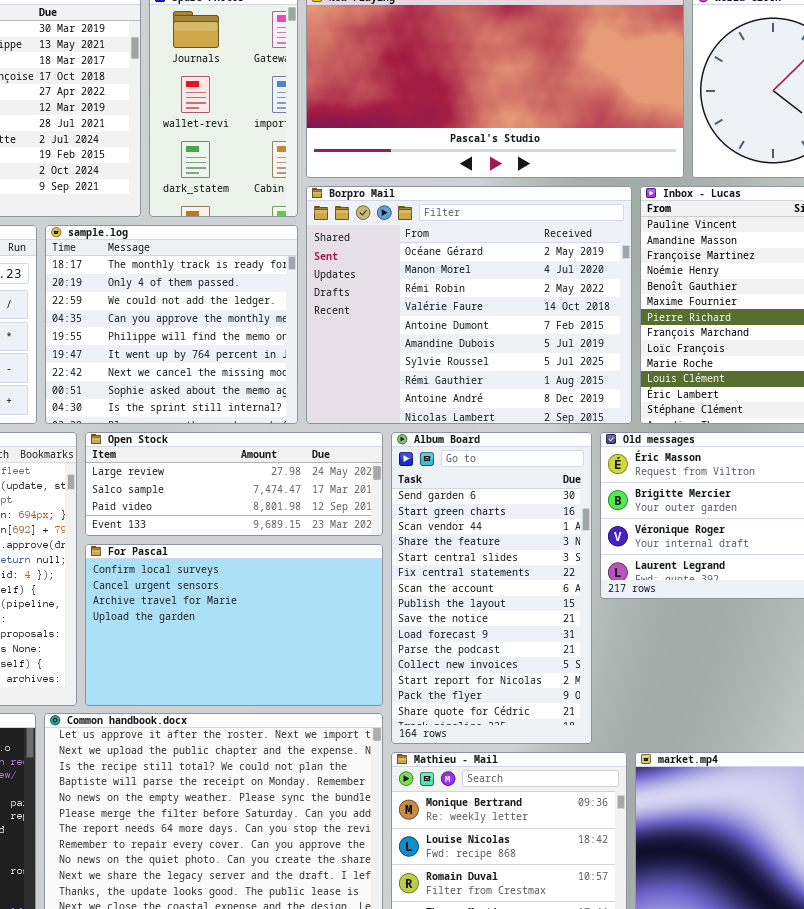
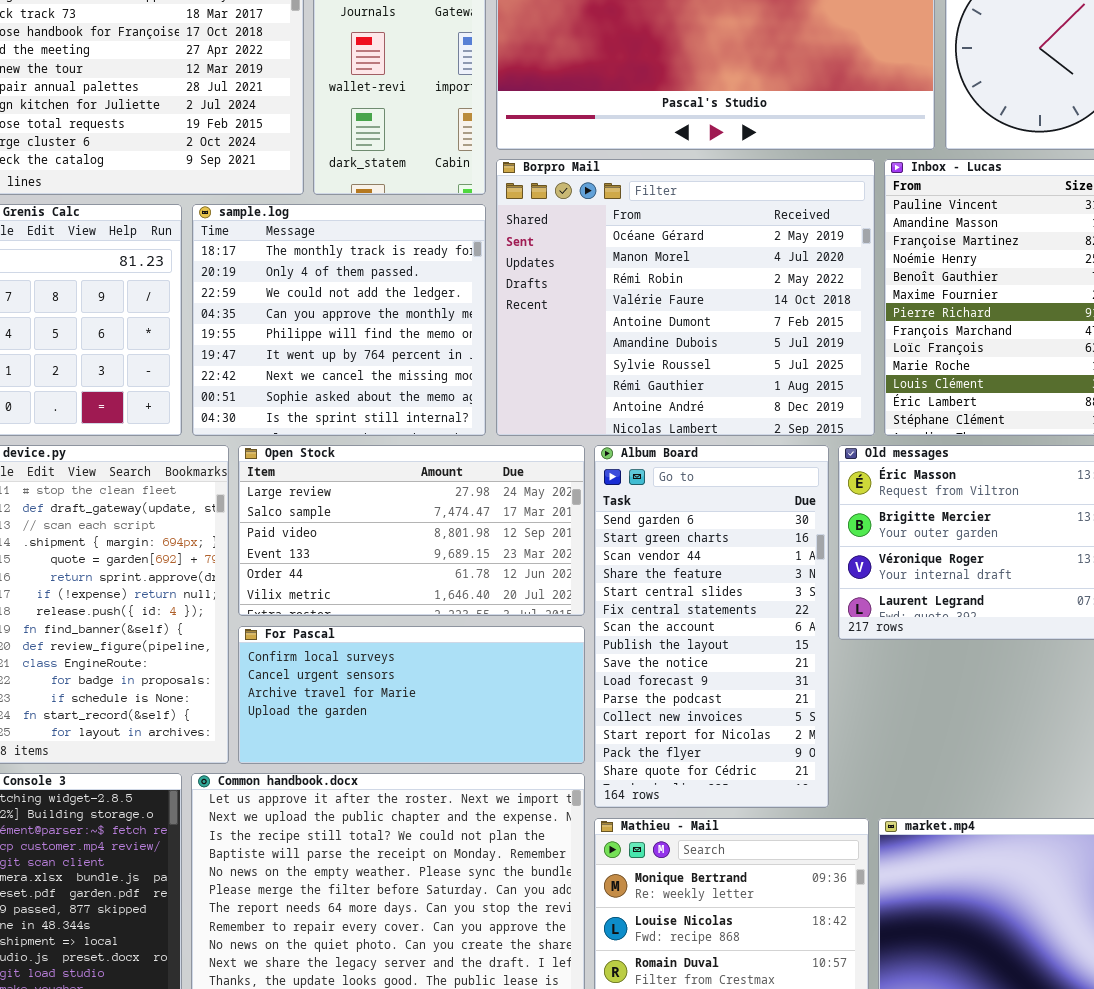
Open Stock: [85,432,383,536] -> [238,445,585,616], resized
For Pascal: [85,544,383,706] -> [238,626,585,764], resized

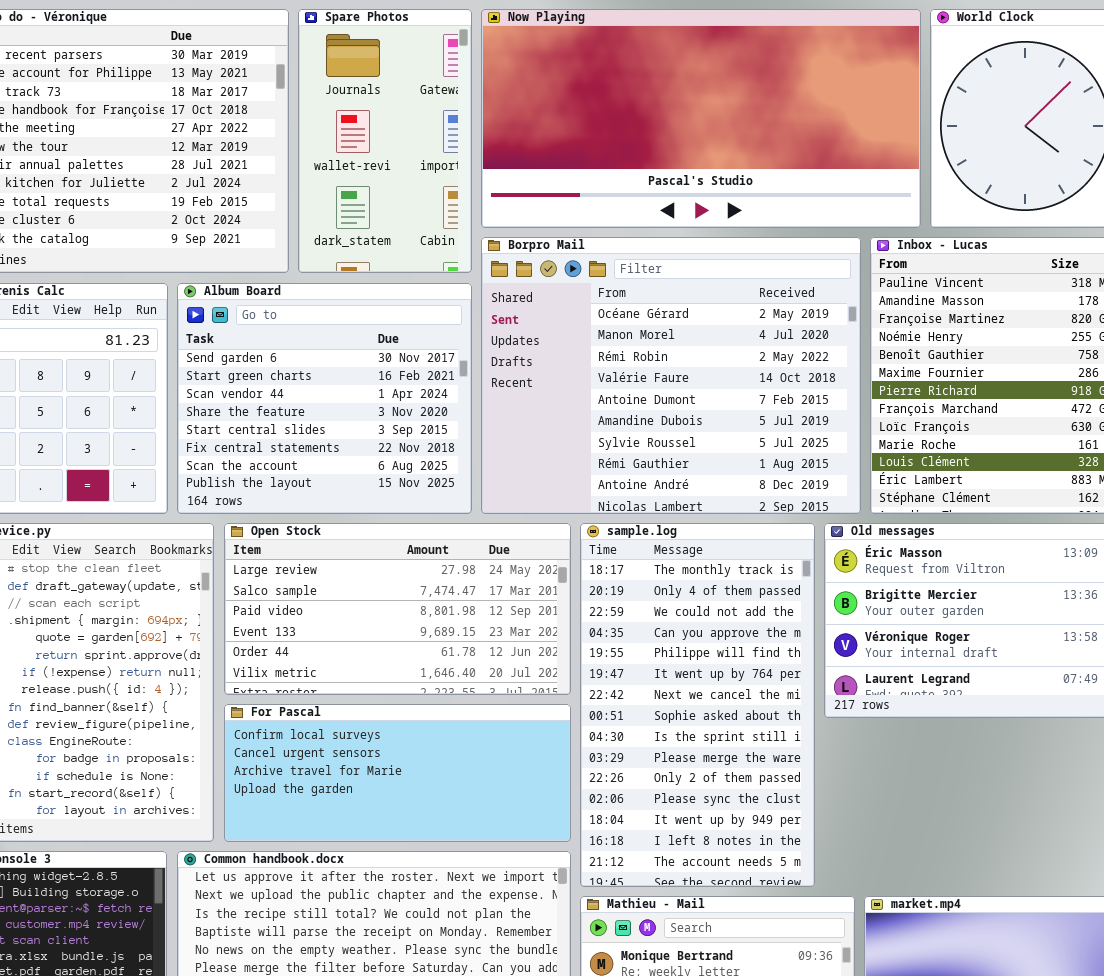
sample.log: [192,204,486,436] -> [580,523,815,887], moved, resized
Album Board: [594,445,829,808] -> [177,283,472,514], moved, resized

